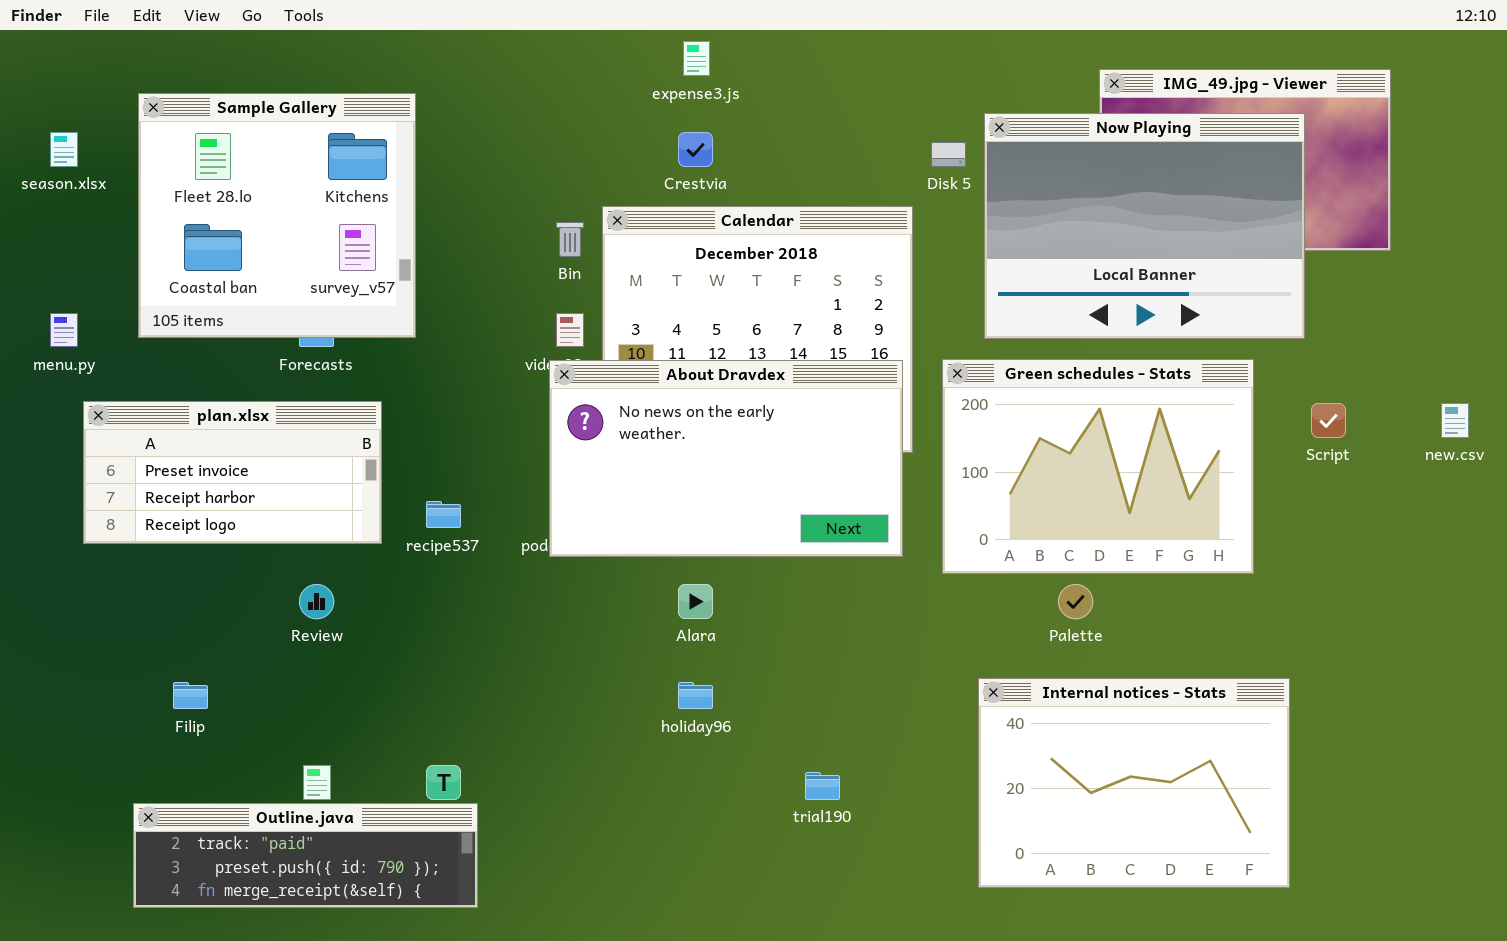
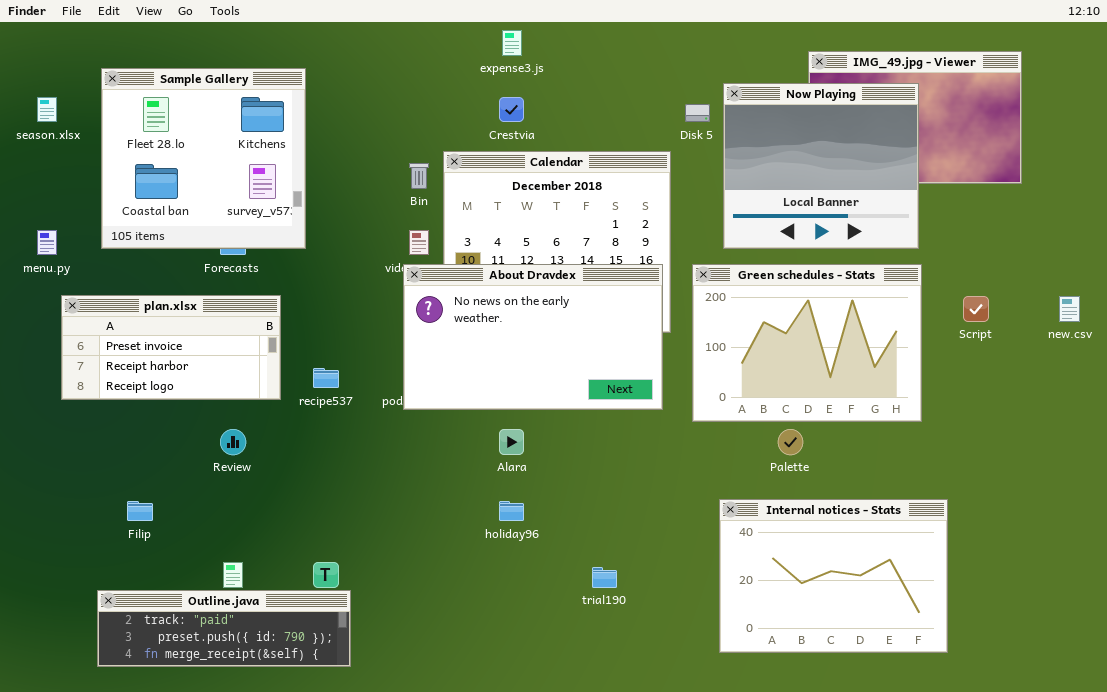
Now Playing: [984,113,1305,339] -> [723,83,919,249], resized

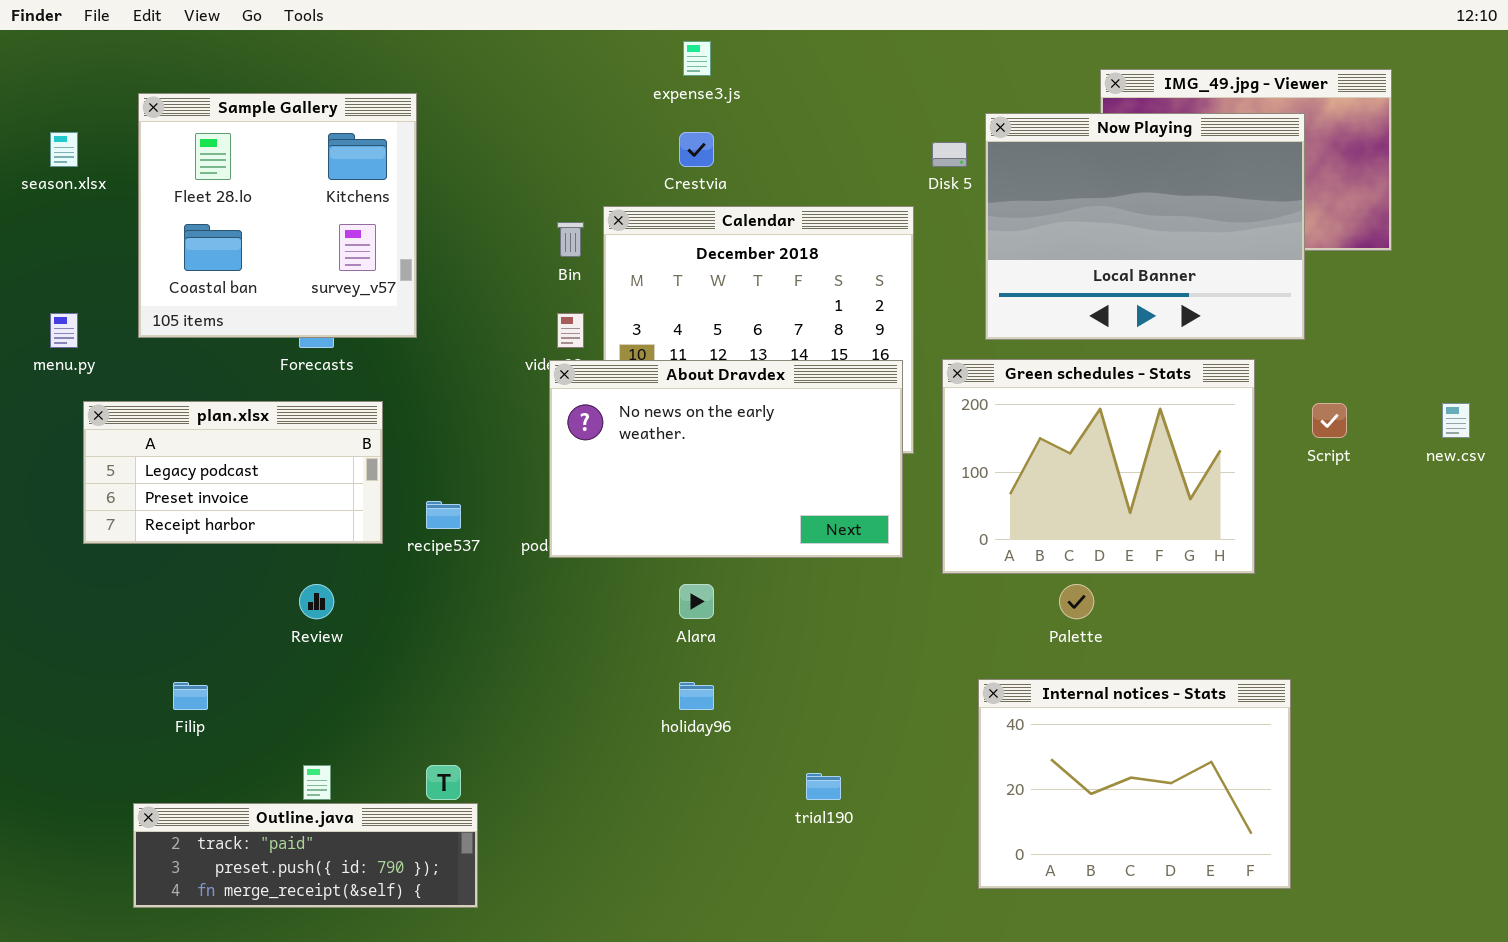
Now Playing: [723,83,919,249] -> [985,113,1305,340], resized
plan.xlsx: [61,295,281,400] -> [83,401,383,544], scrolled up 1 row

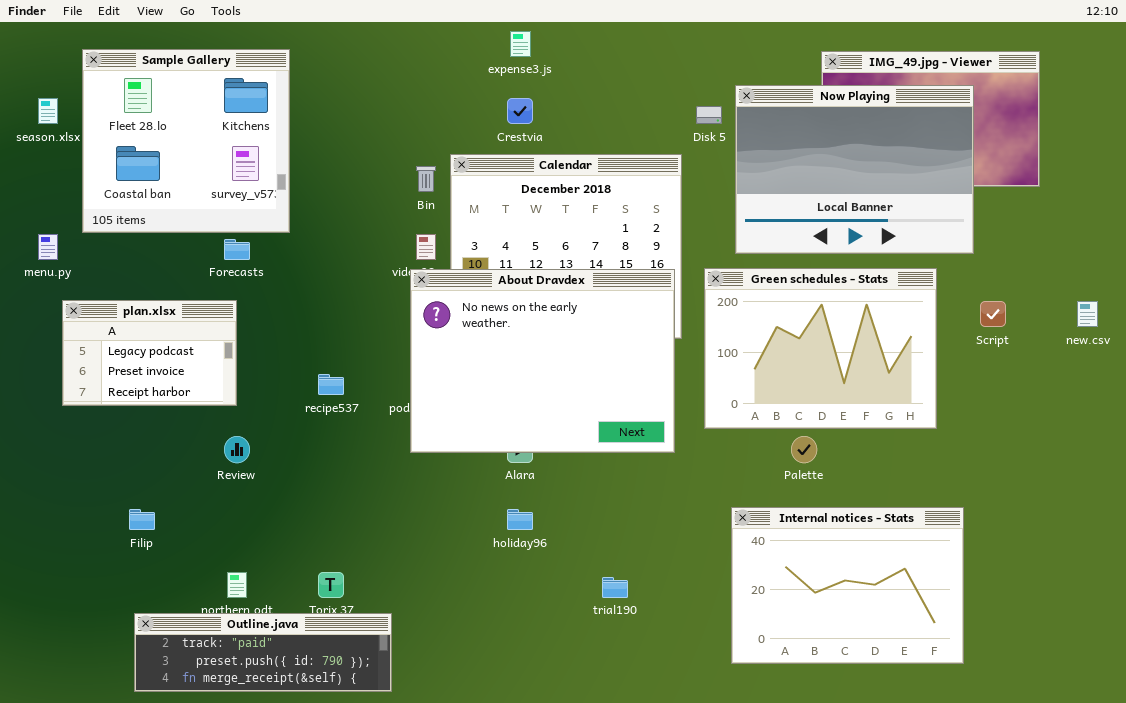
Sample Gallery: [138,93,417,338] -> [82,49,290,233], moved
About Dravdex: [549,360,903,558] -> [410,269,675,453], resized
plan.xlsx: [83,401,383,544] -> [62,300,237,406], resized
Outline.java: [133,803,478,908] -> [134,613,392,692], moved

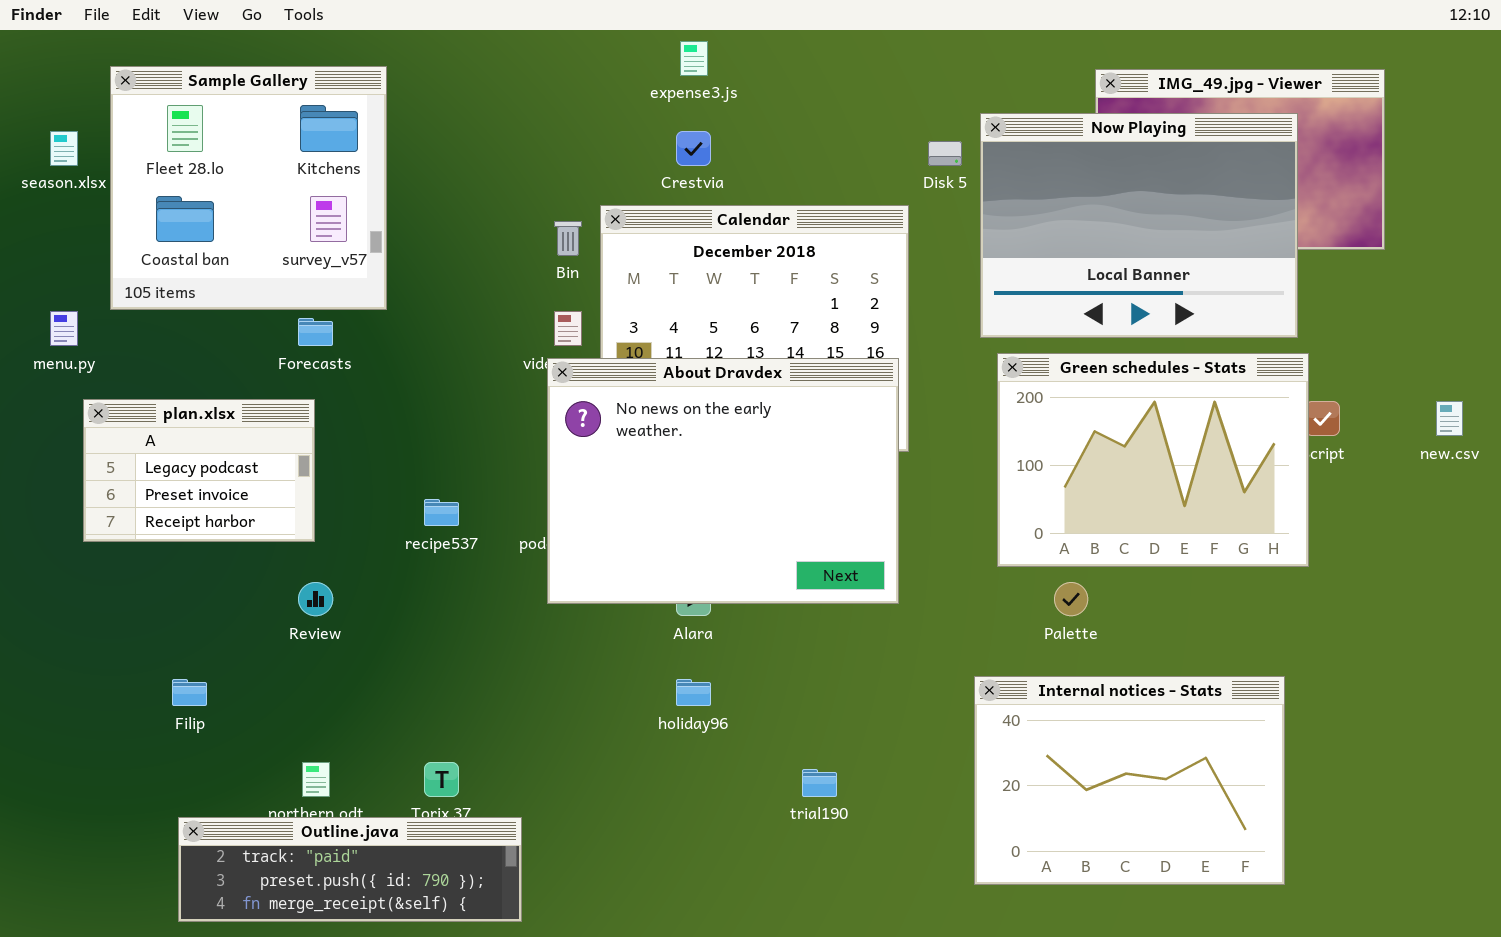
Green schedules - Stats: [704,268,937,429] -> [997,353,1309,567], moved

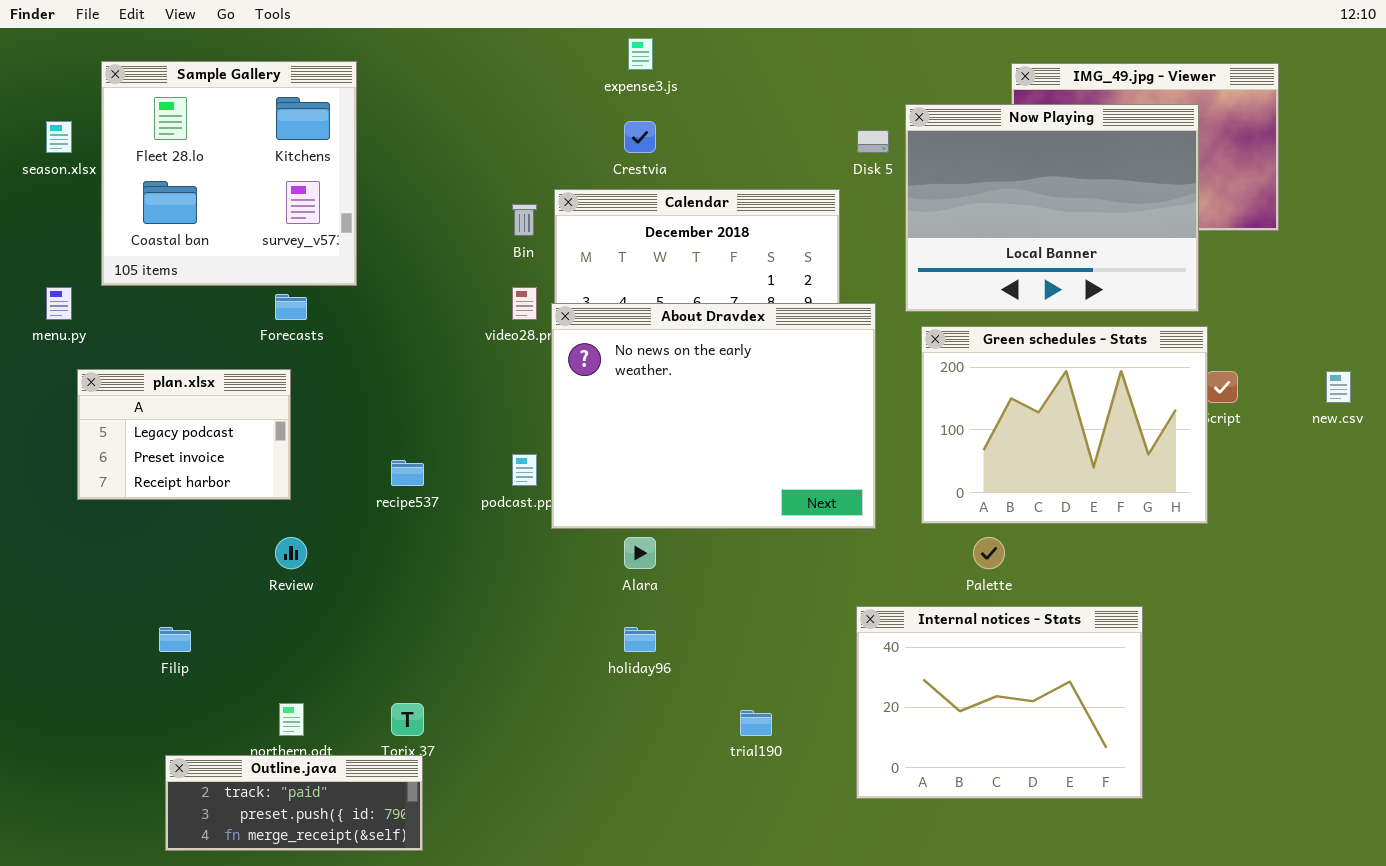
About Dravdex: [547,358,899,604] -> [551,303,876,529], moved
Internal notices - Stats: [974,676,1285,885] -> [856,606,1143,799], moved
Outline.java: [178,817,522,922] -> [165,755,423,851], resized

